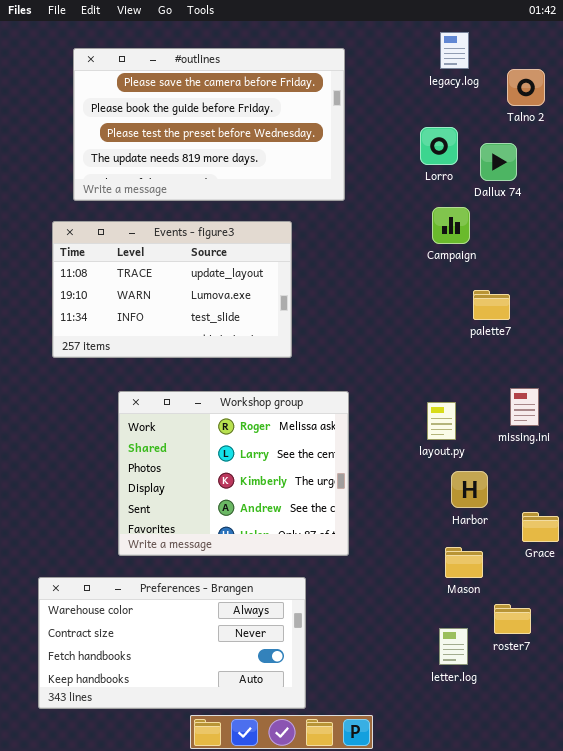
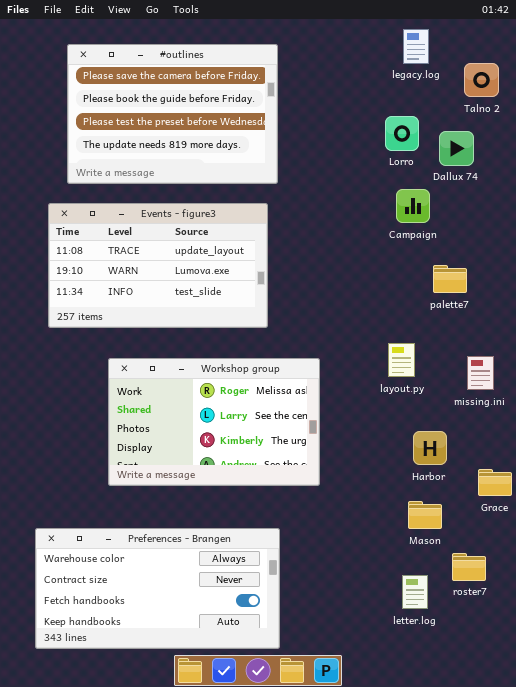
#outlines: [73,48,345,201] -> [67,44,278,184], resized
Workshop group: [118,391,349,556] -> [108,358,320,486], resized
layout.py: [427,402,456,440] -> [388,343,415,377], moved

